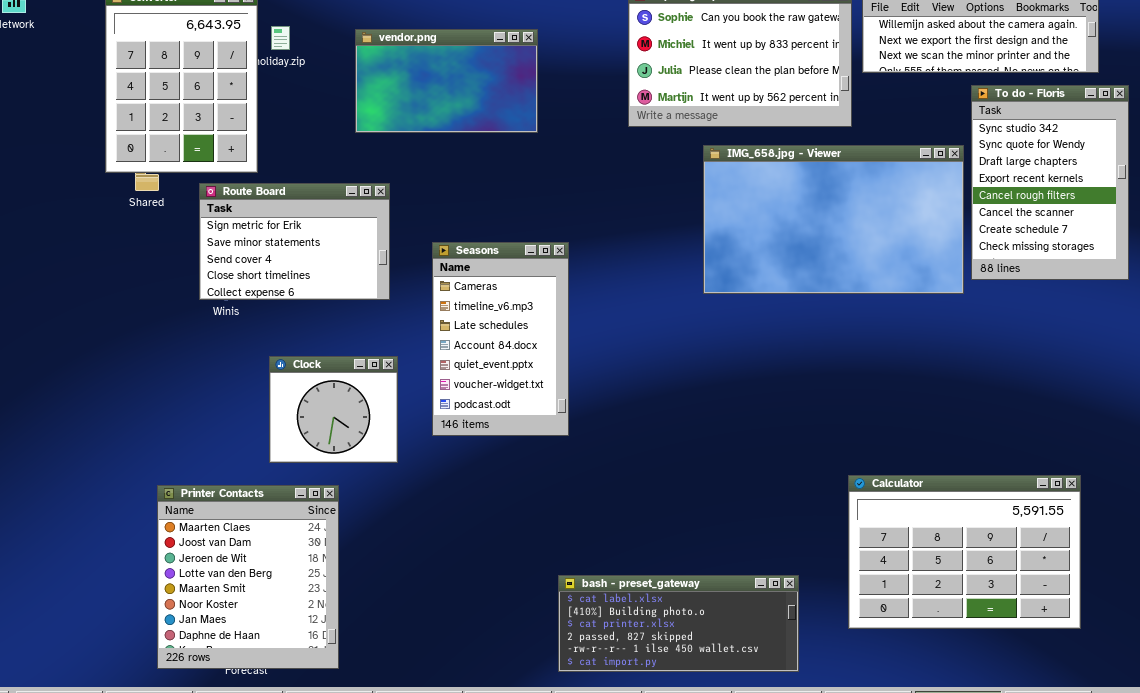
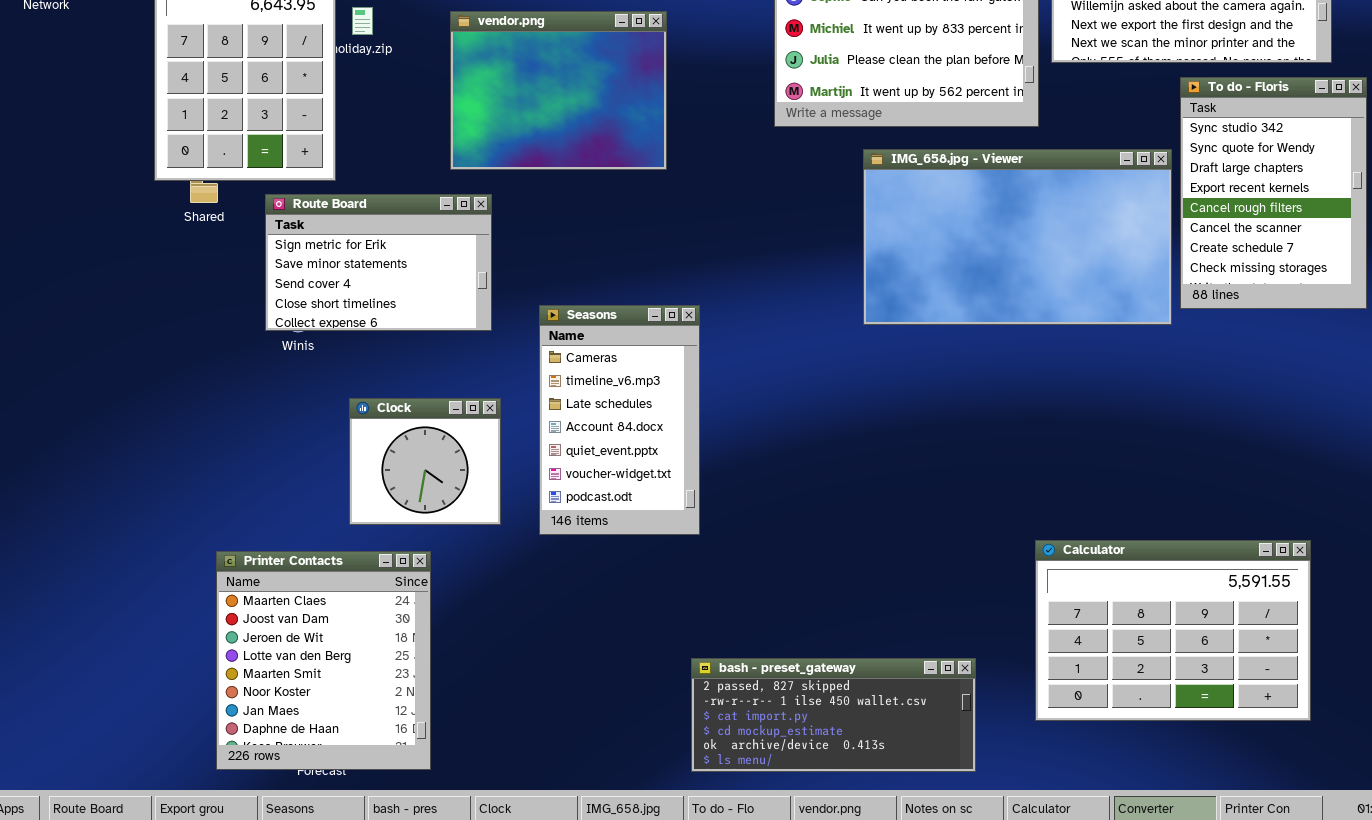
vendor.png: [355,29,538,133] -> [450,11,667,170], resized
Seasons: [432,242,569,436] -> [539,305,700,535], moved
bash - preset_gateway: [558,575,799,672] -> [691,658,976,772], scrolled down 3 rows

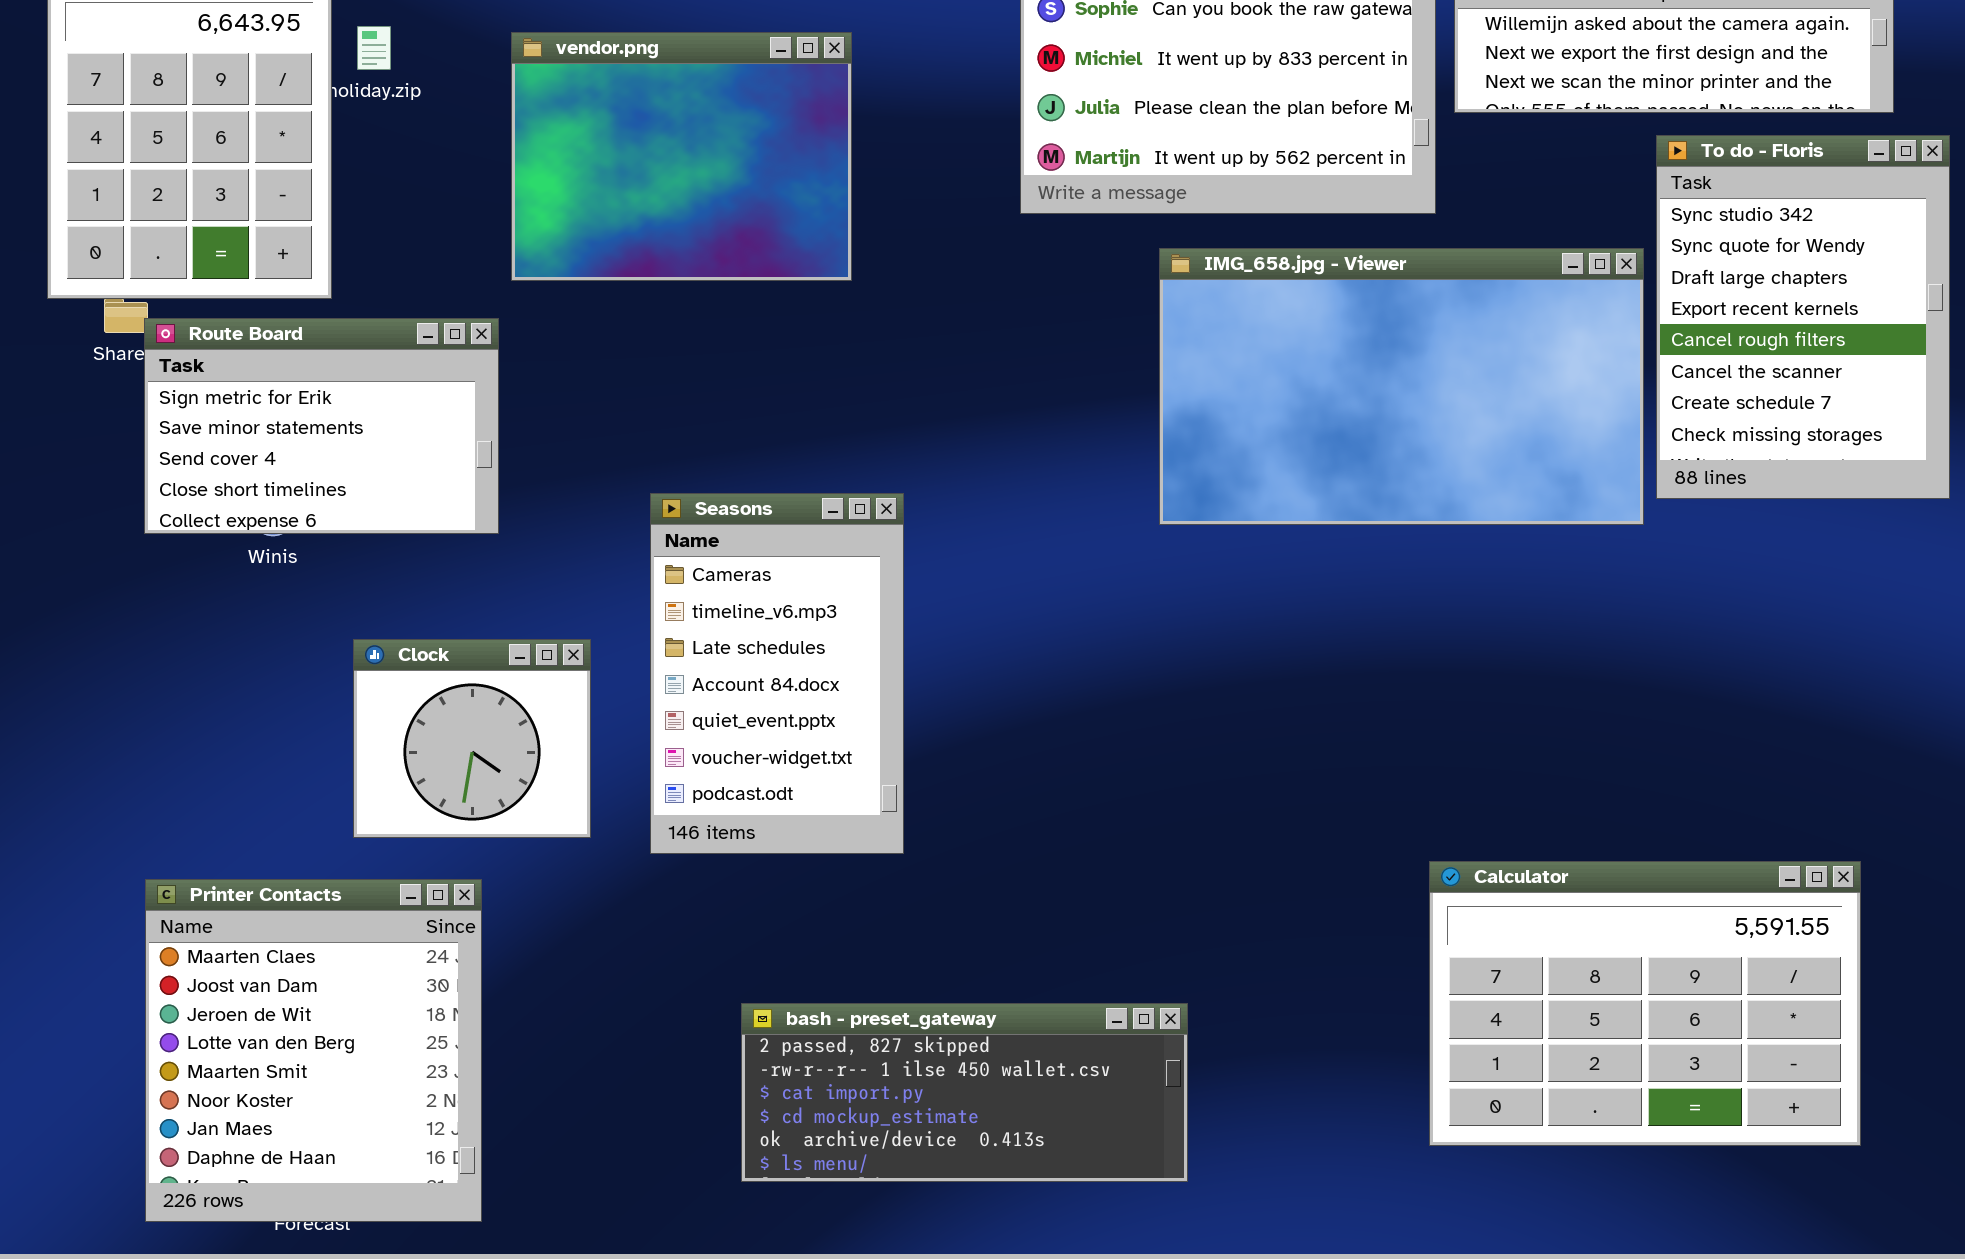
Route Board: [265,194,492,331] -> [144,318,499,534], moved
bash - preset_gateway: [691,658,976,772] -> [741,1003,1188,1182], moved

